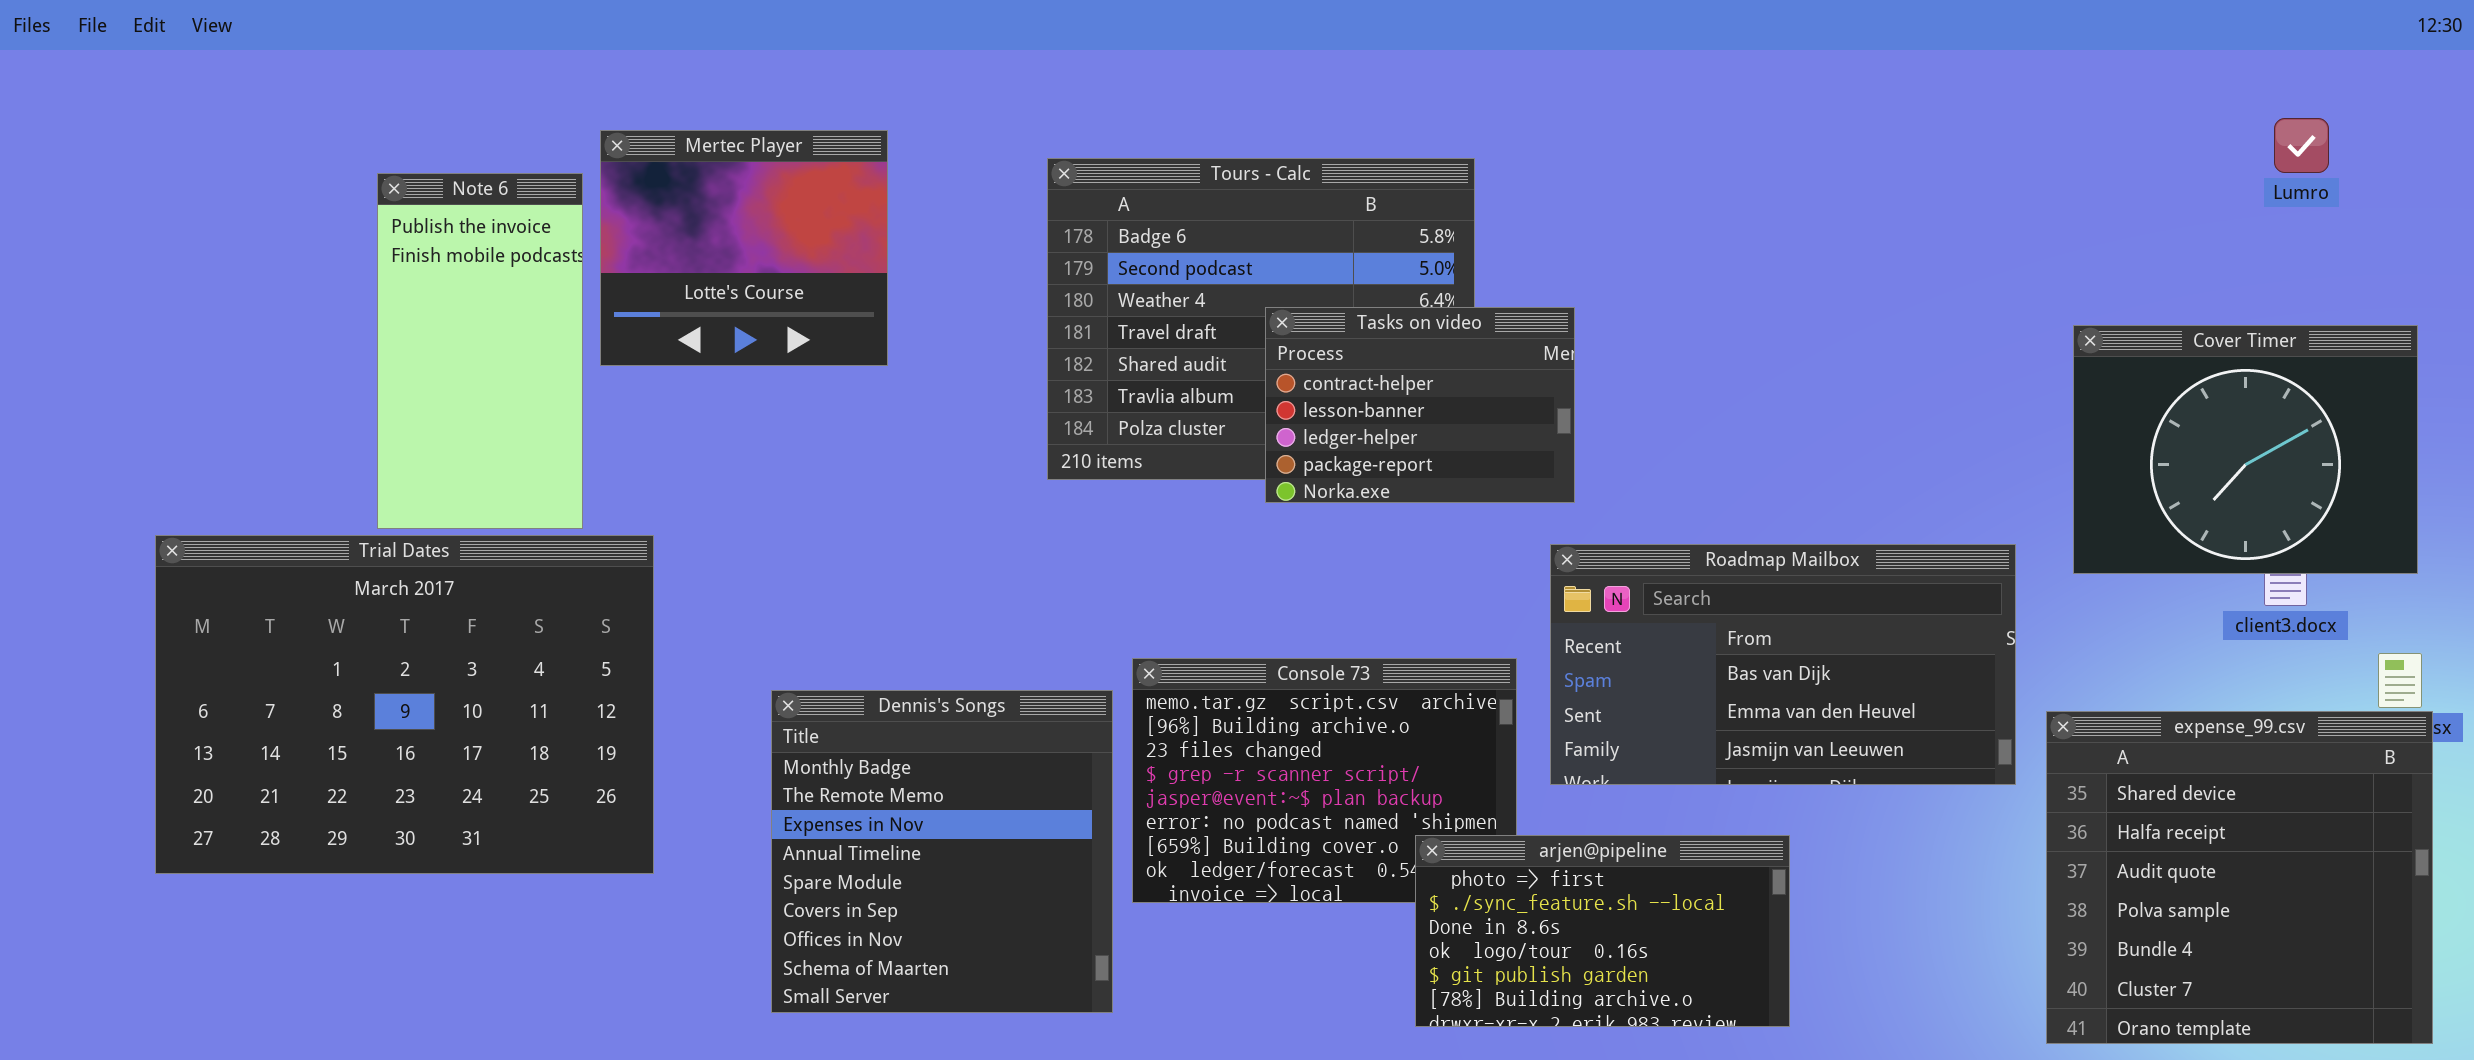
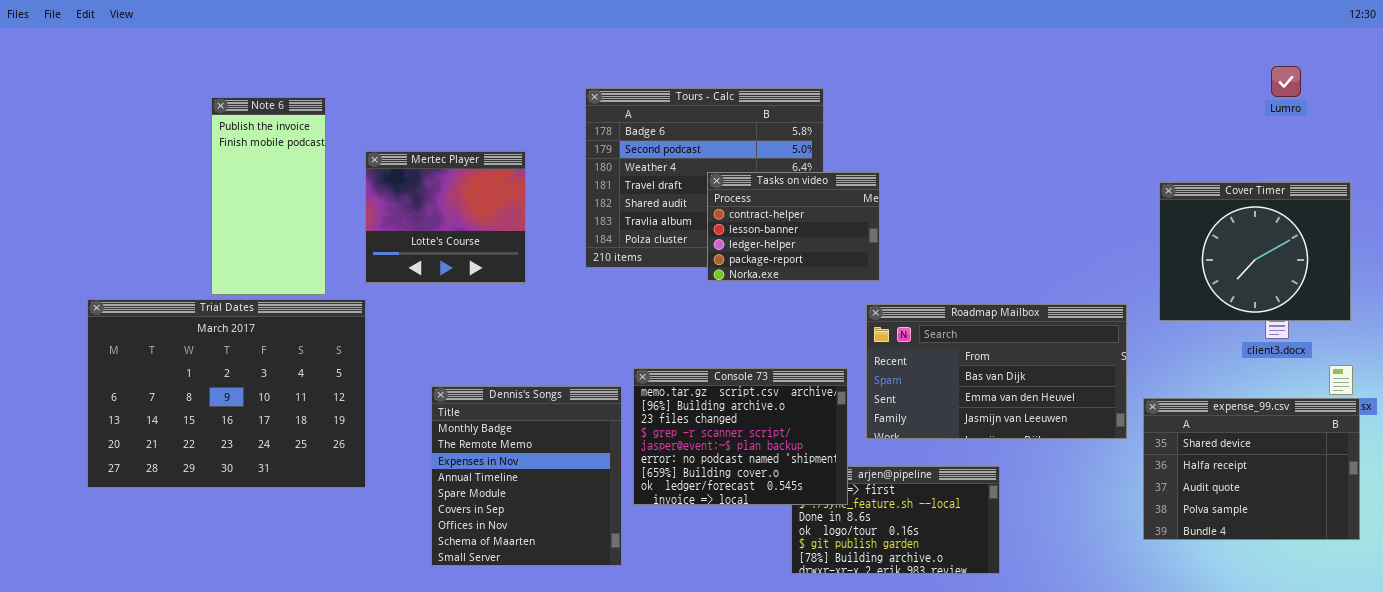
Mertec Player: [600,130,888,366] -> [365,151,526,283], moved
Console 73: [1132,658,1517,903] -> [633,368,848,505], raised
expense_99.csv: [2046,711,2433,1044] -> [1143,398,1360,540], resized

